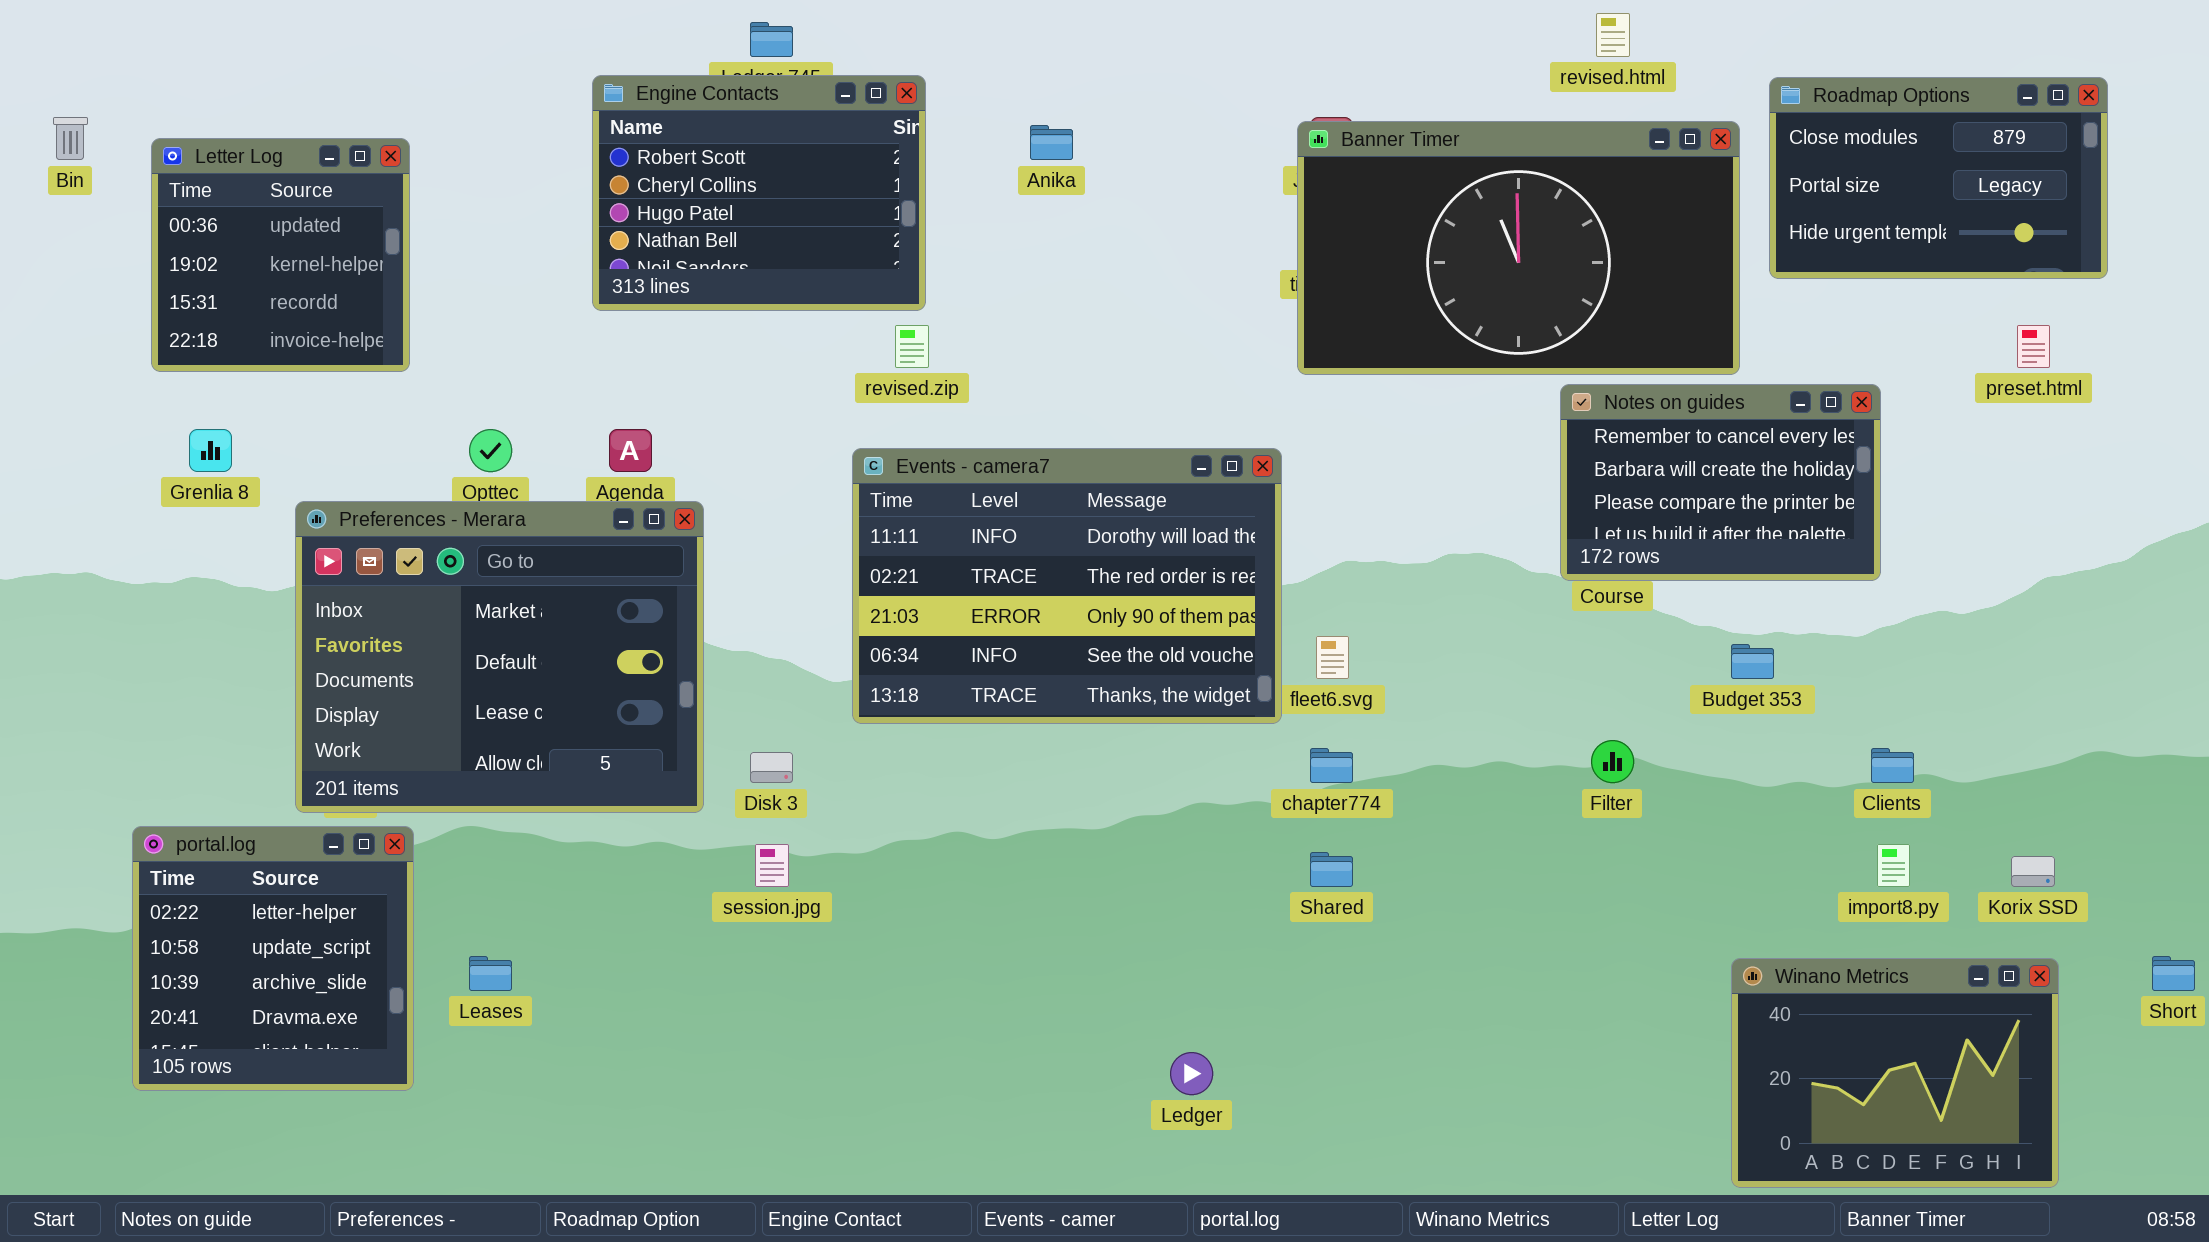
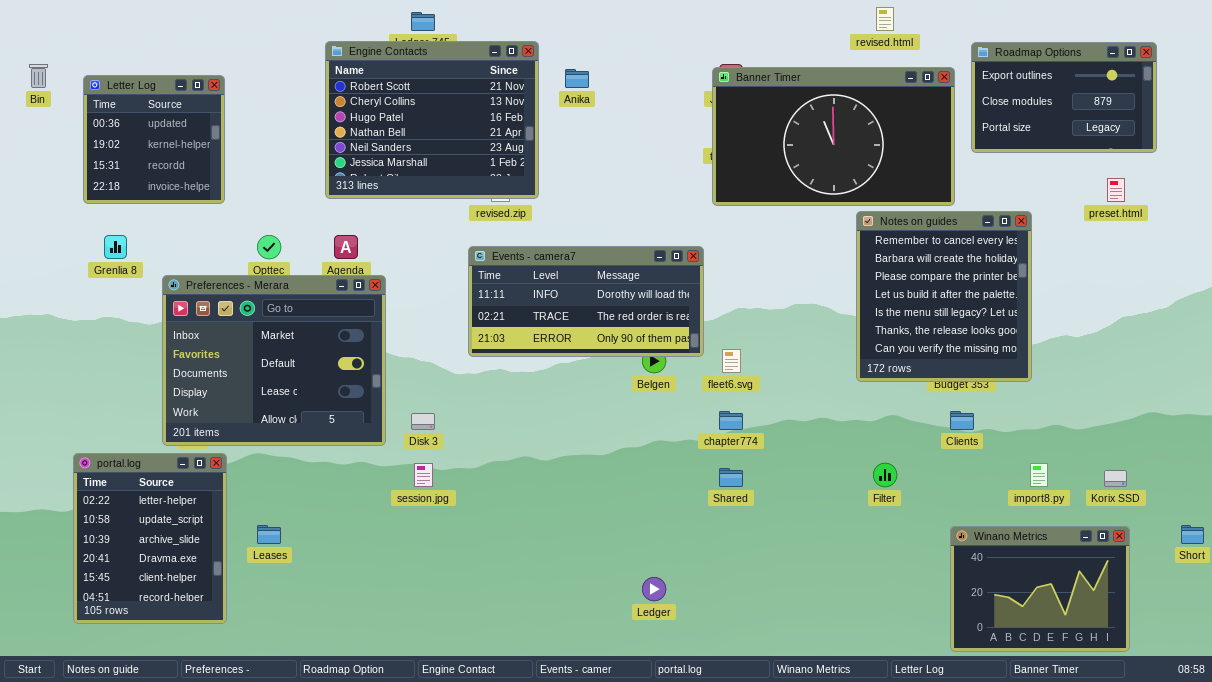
Engine Contacts: [592,75,926,311] -> [325,41,539,199], resized
Roadmap Options: [1769,77,2108,279] -> [971,42,1157,153], scrolled up 1 row
Notes on guides: [1560,384,1881,581] -> [856,211,1032,382], resized
Events - camera7: [852,448,1282,724] -> [468,246,704,357], resized
Filter: [1591,740,1634,783] -> [873,463,897,487], moved
Clients: [1871,748,1914,783] -> [950,411,974,430], moved
portal.log: [132,826,414,1091] -> [73,453,227,624], resized

